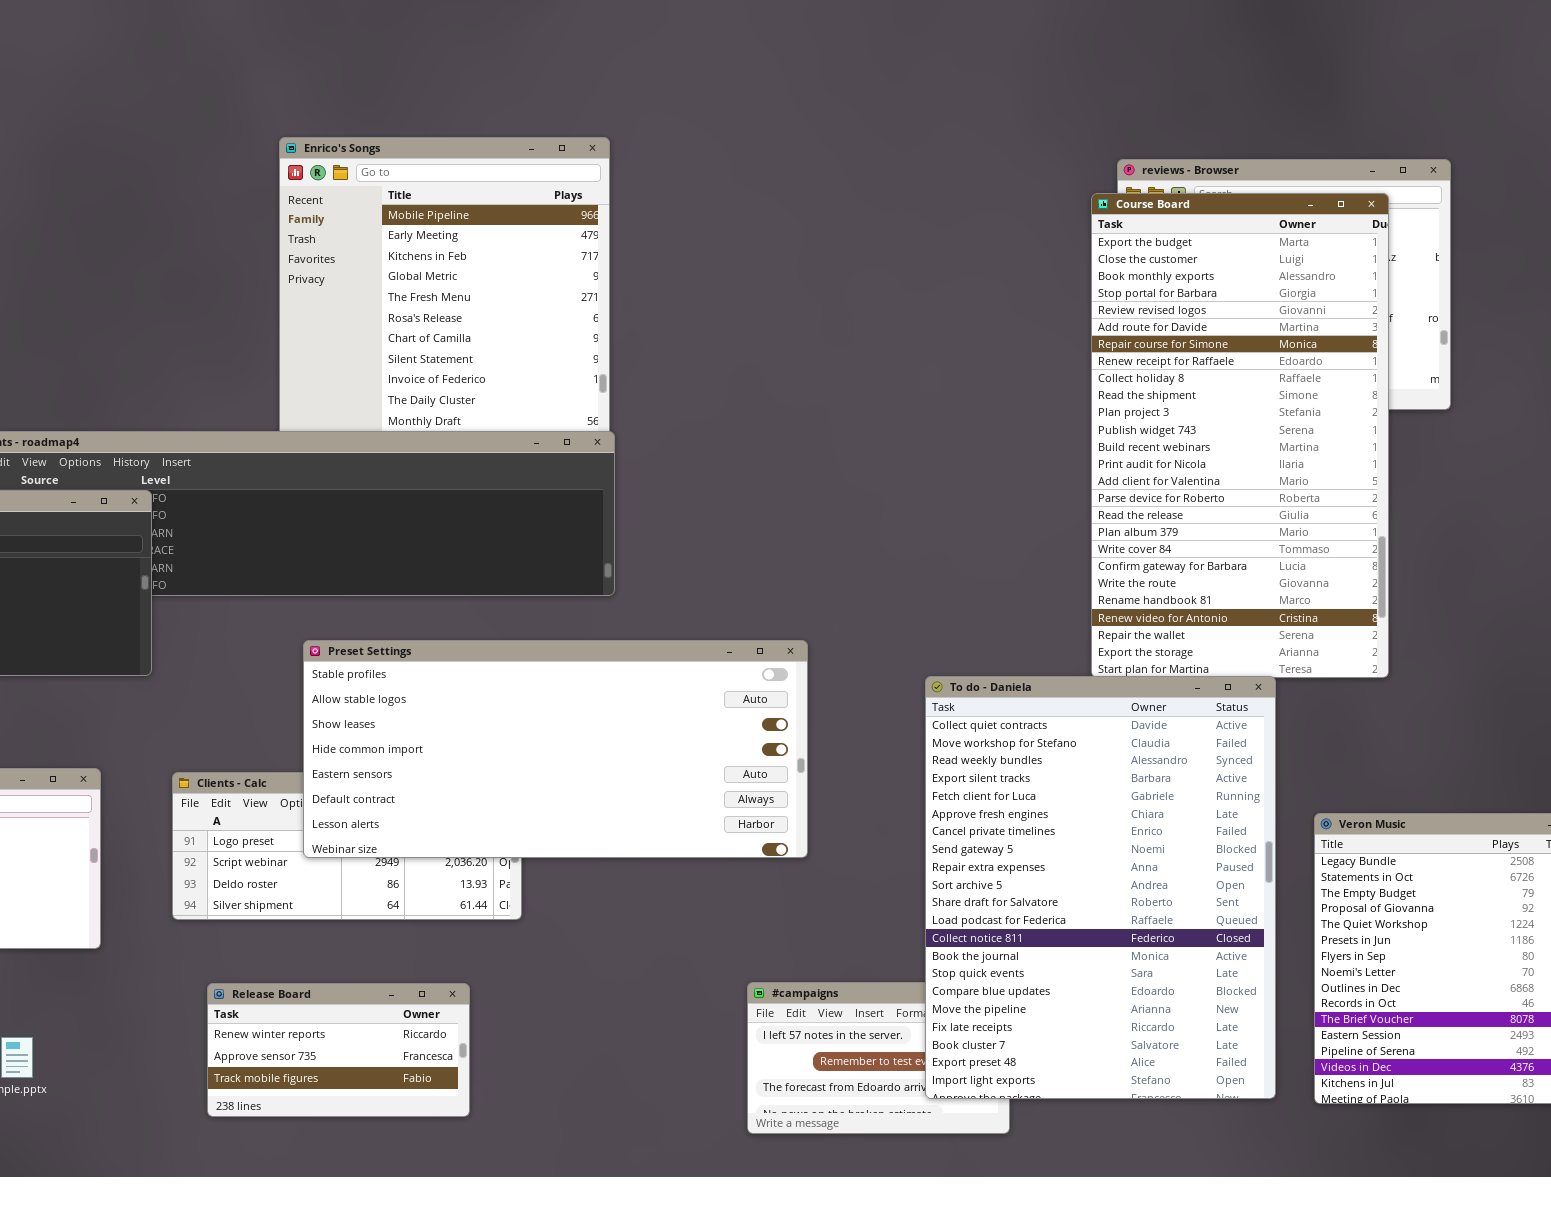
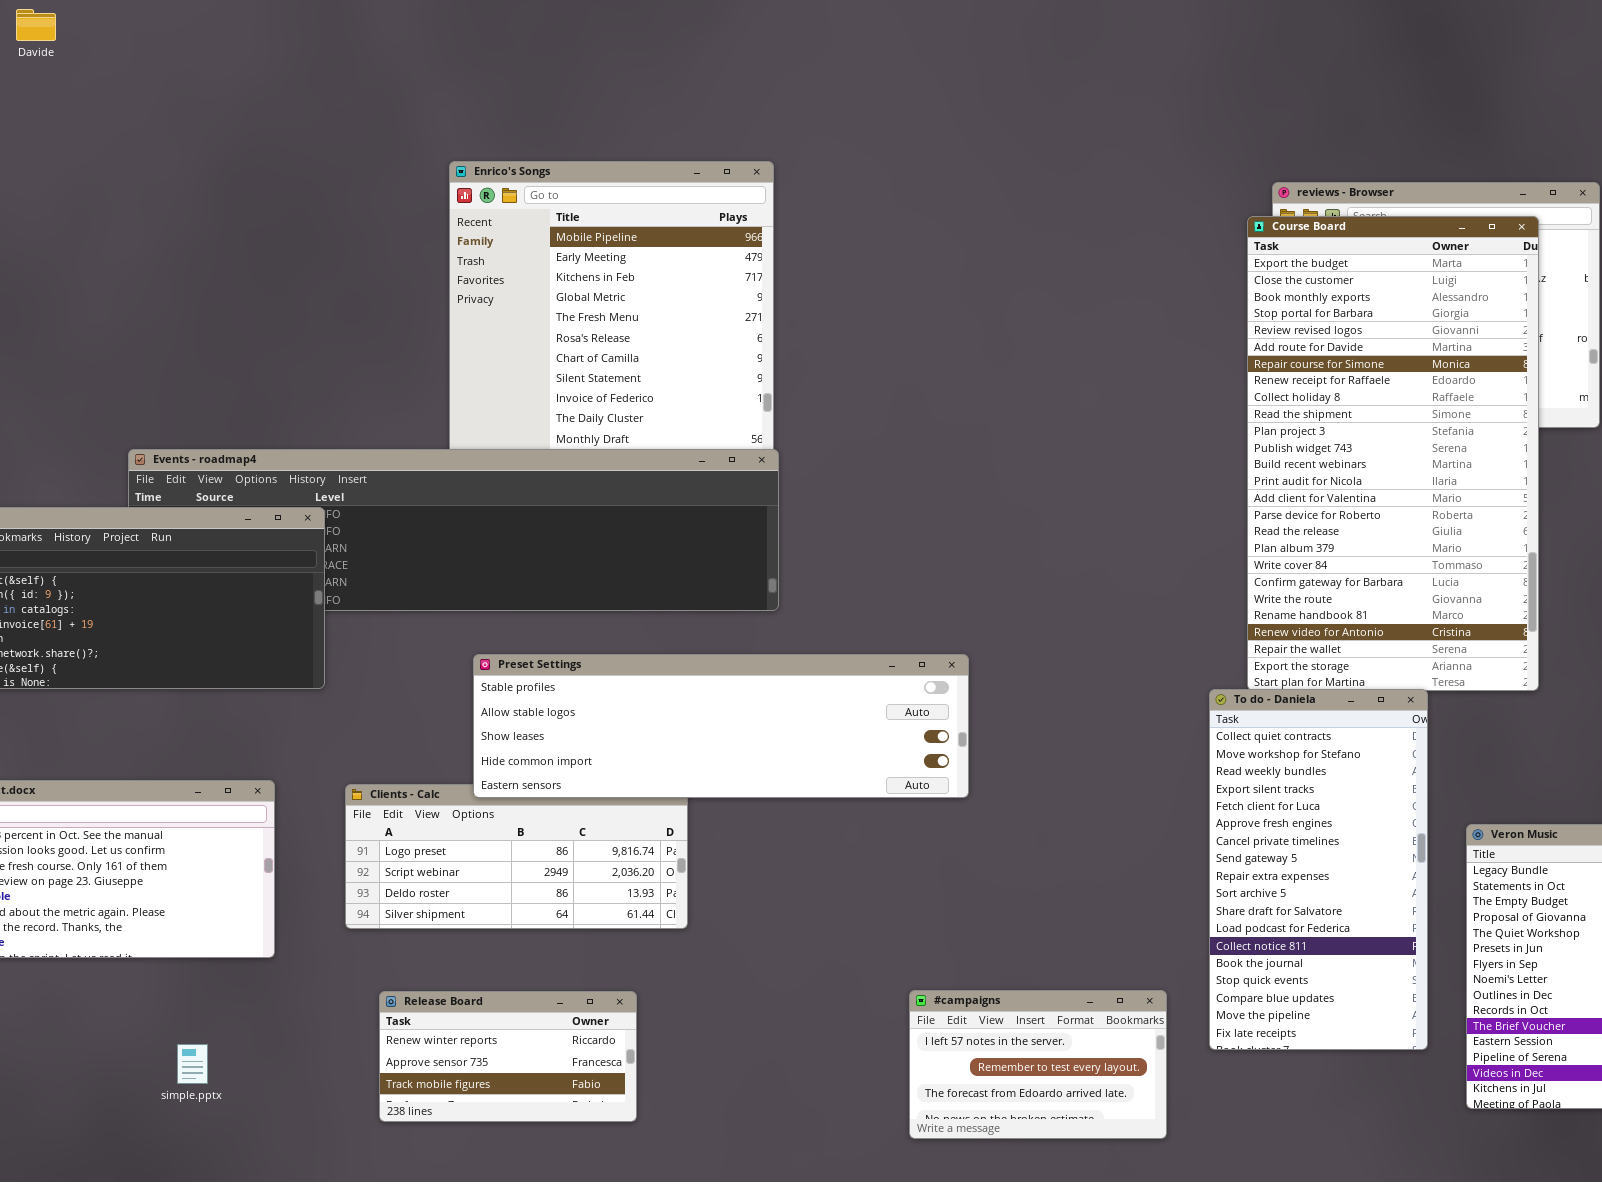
Preset Settings: [303,640,808,858] -> [473,654,969,798], resized
To do - Daniela: [925,676,1276,1099] -> [1209,689,1428,1050], resized

